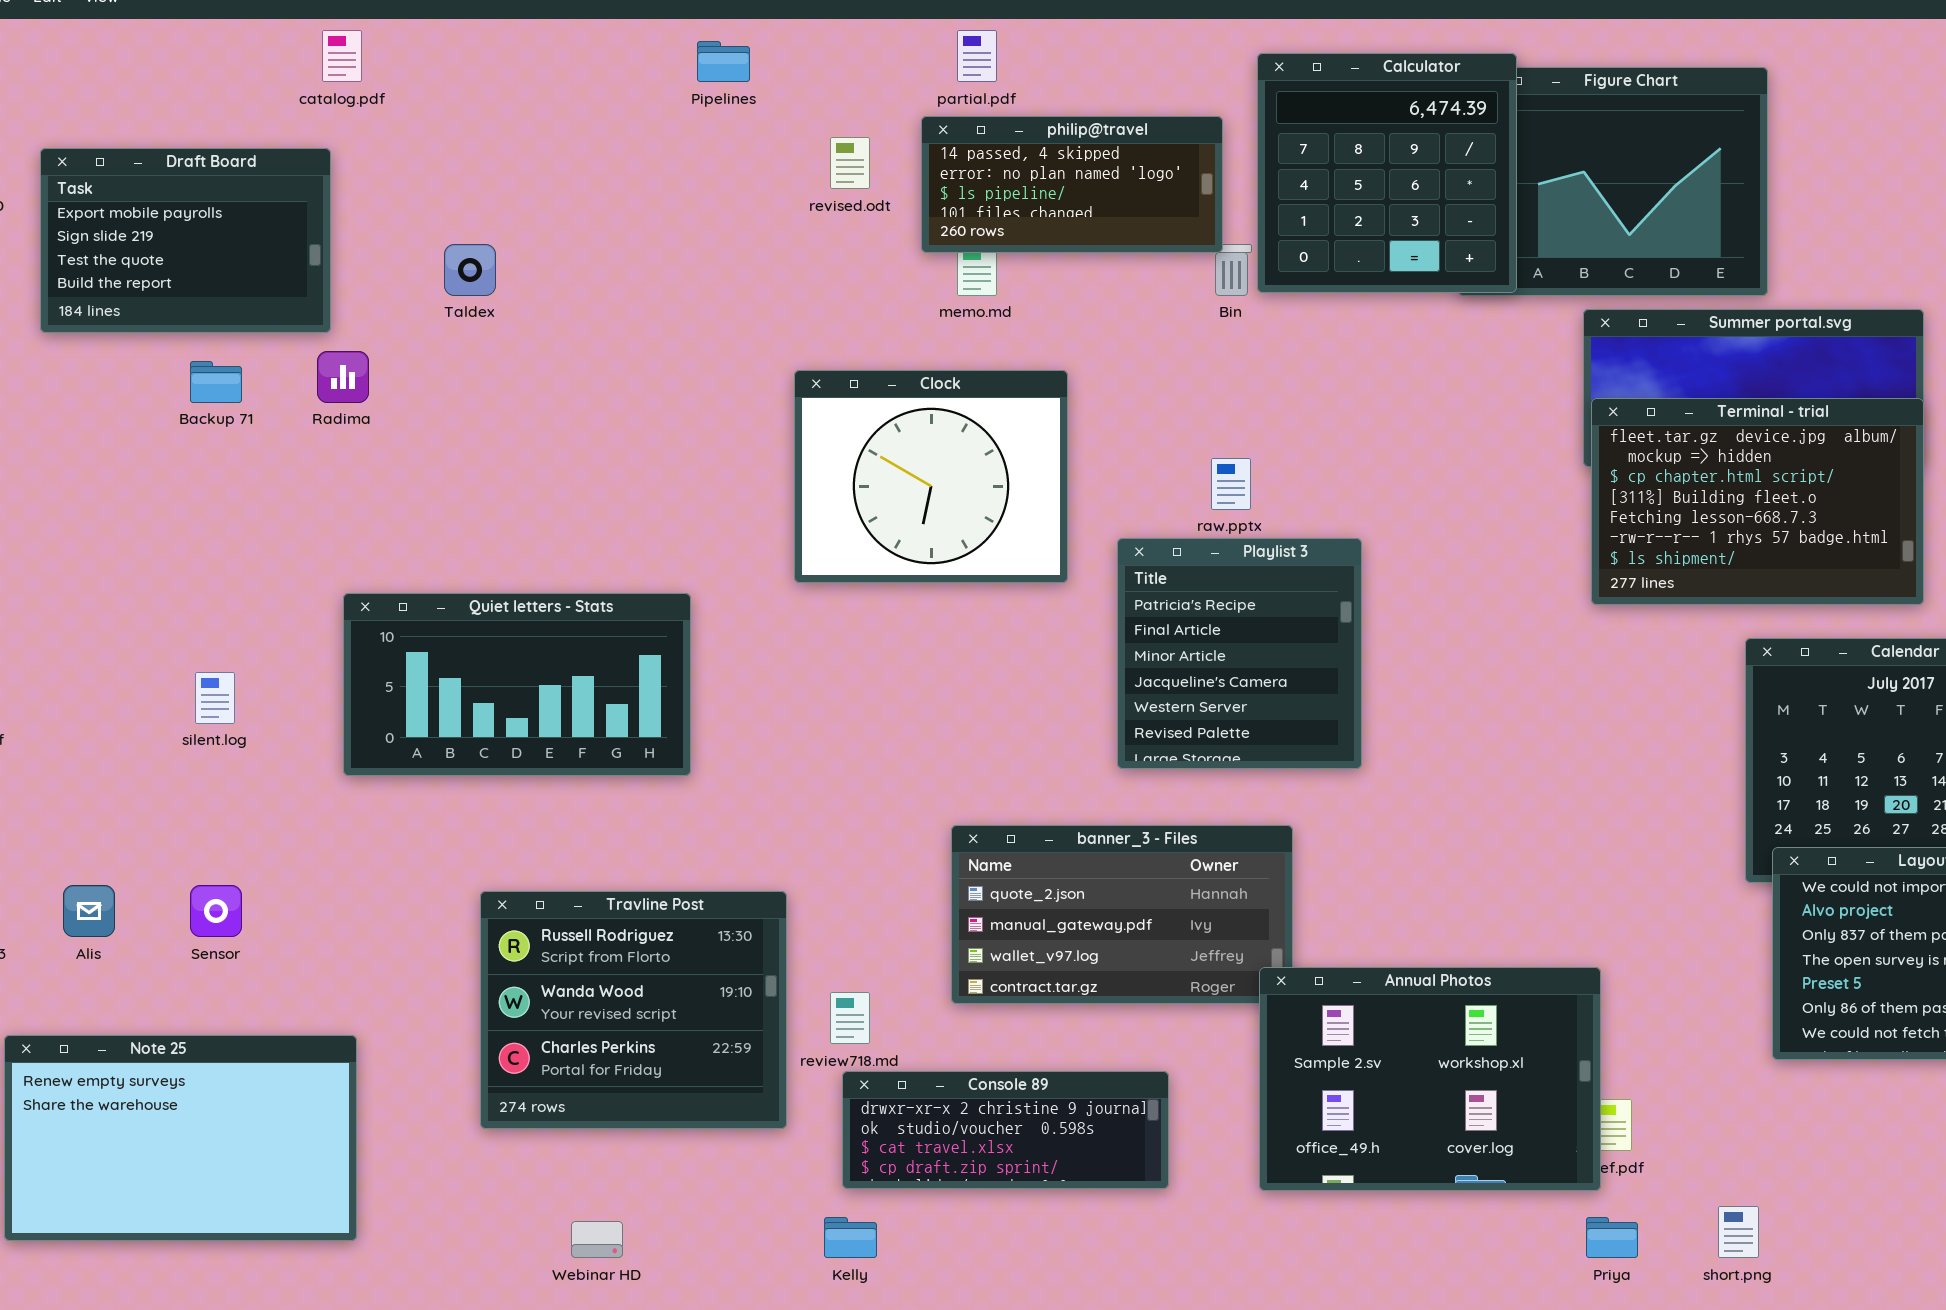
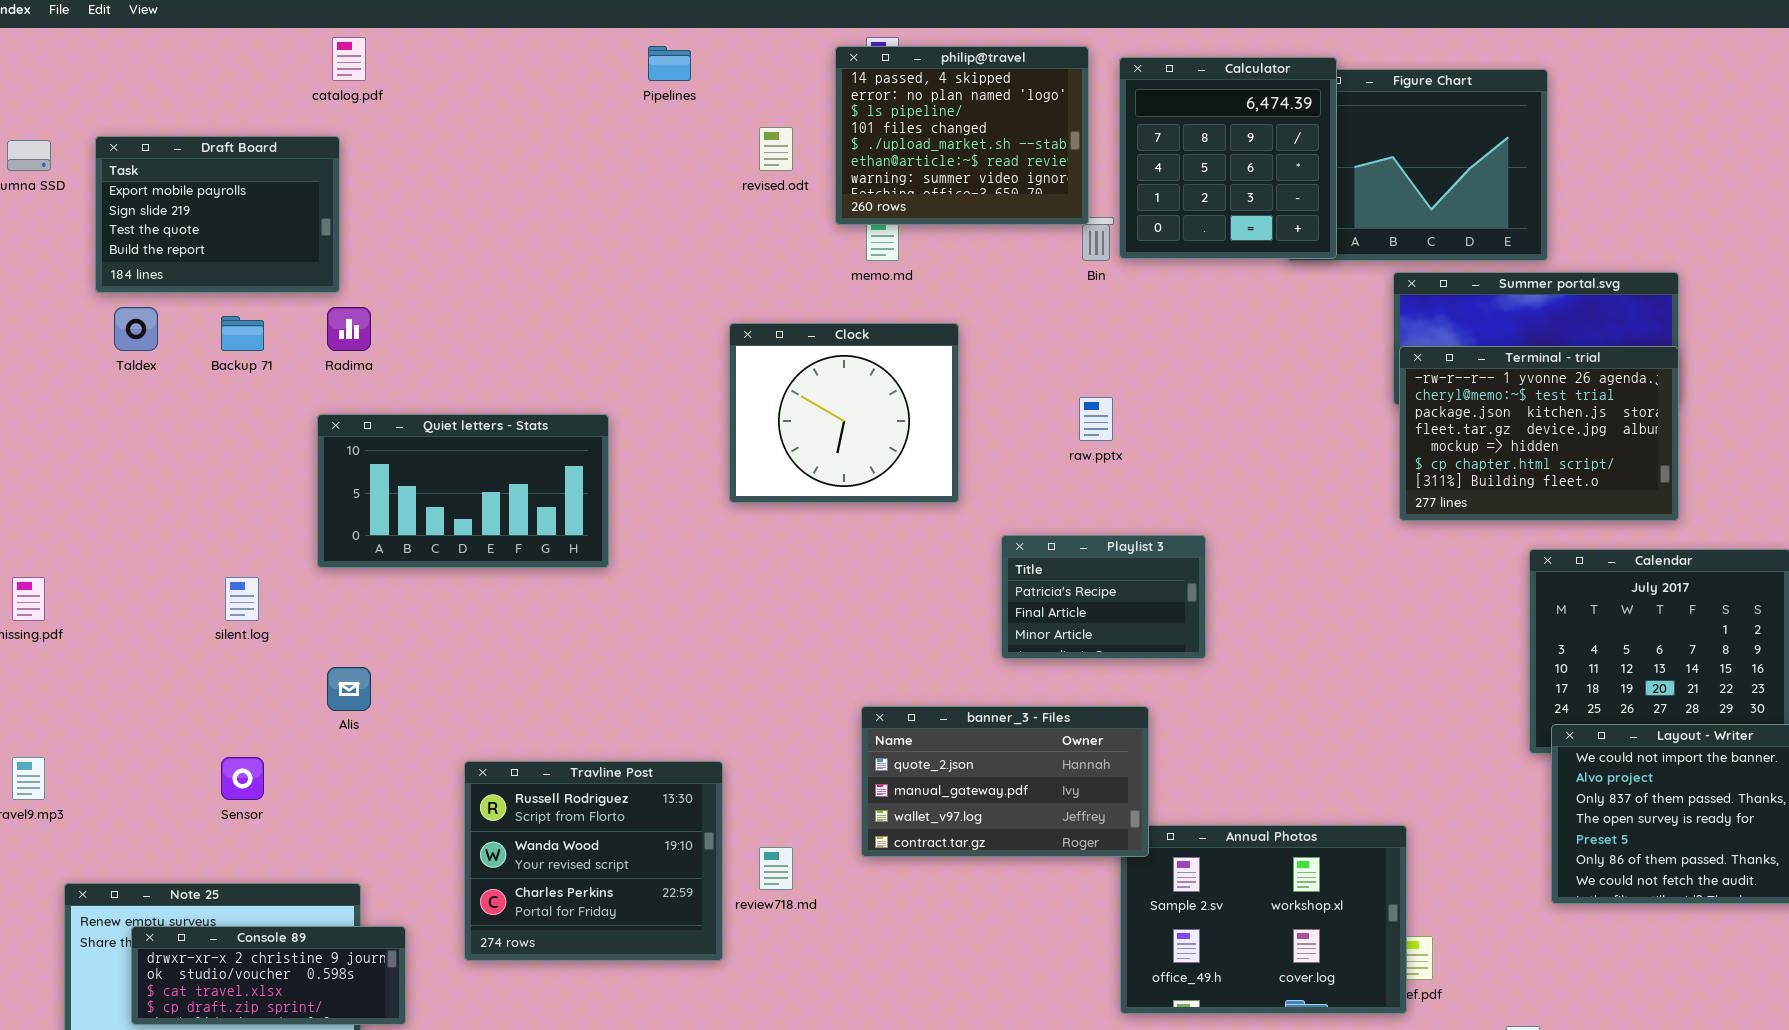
philip@travel: [921,116,1223,253] -> [835,46,1089,225], resized
Taldex: [444,244,496,296] -> [114,307,158,351], moved
Terminal - trial: [1591,398,1924,605] -> [1399,346,1679,521], scrolled up 3 rows
Playlist 3: [1117,538,1362,769] -> [1001,535,1206,659], resized
Quiet letters - Stats: [343,593,691,776] -> [317,414,609,568], moved
banner_3 - Files: [951,825,1293,1004] -> [861,706,1149,857], raised
Alis: [63,885,115,937] -> [327,667,371,711], moved
Console 89: [842,1071,1169,1189] -> [131,926,406,1025], moved

